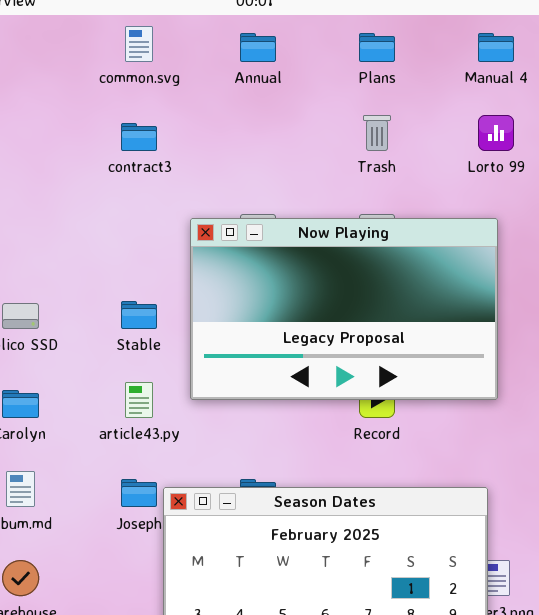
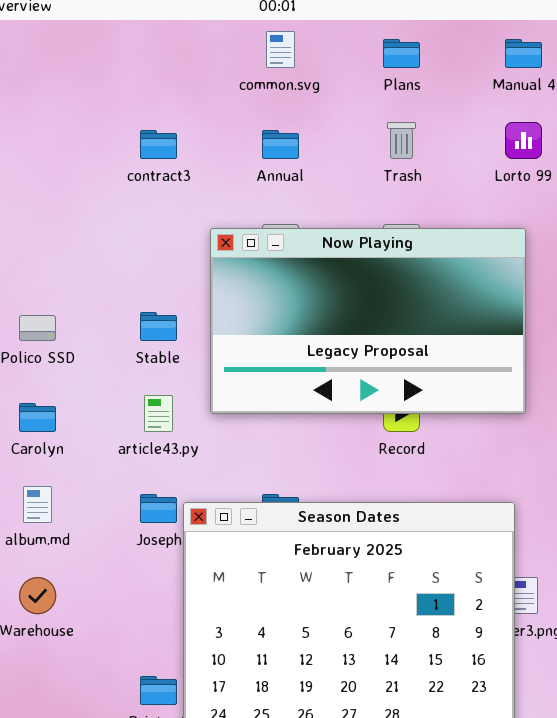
common.svg: [125,26,153,62] -> [266,31,295,68], moved
Annual: [240,33,276,62] -> [262,130,299,159], moved

